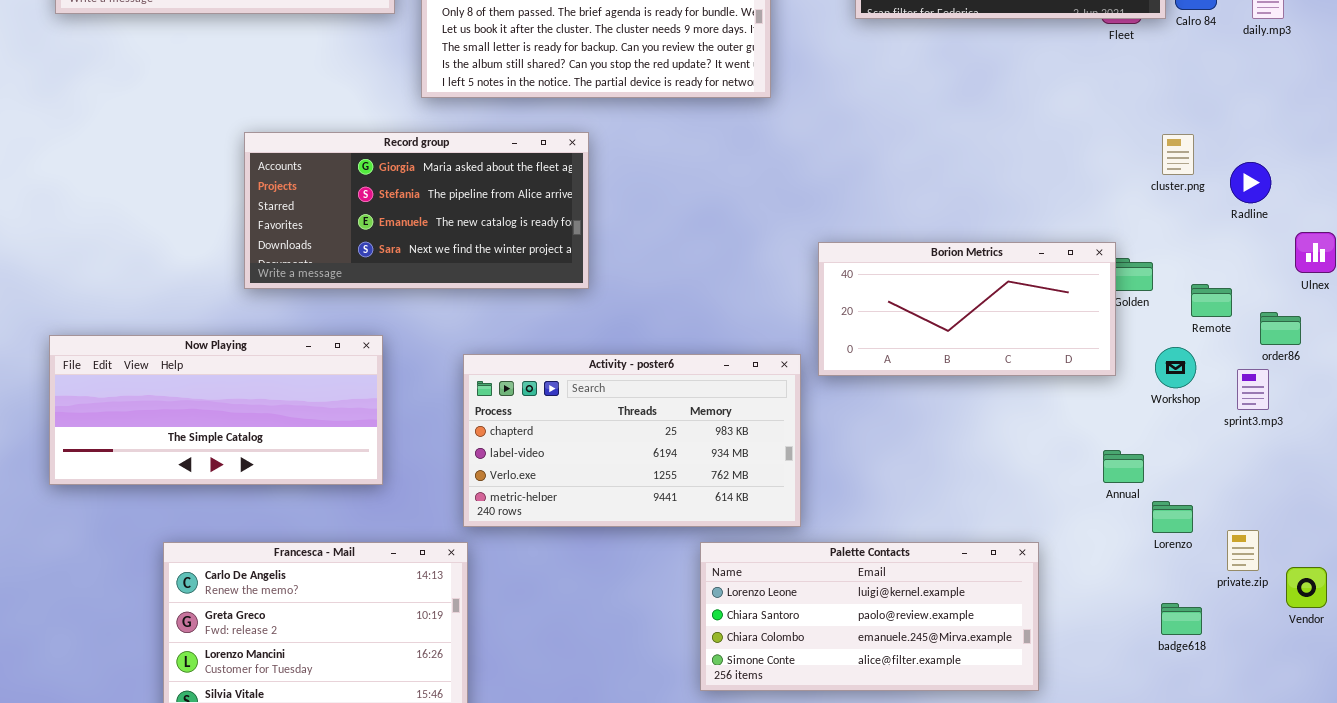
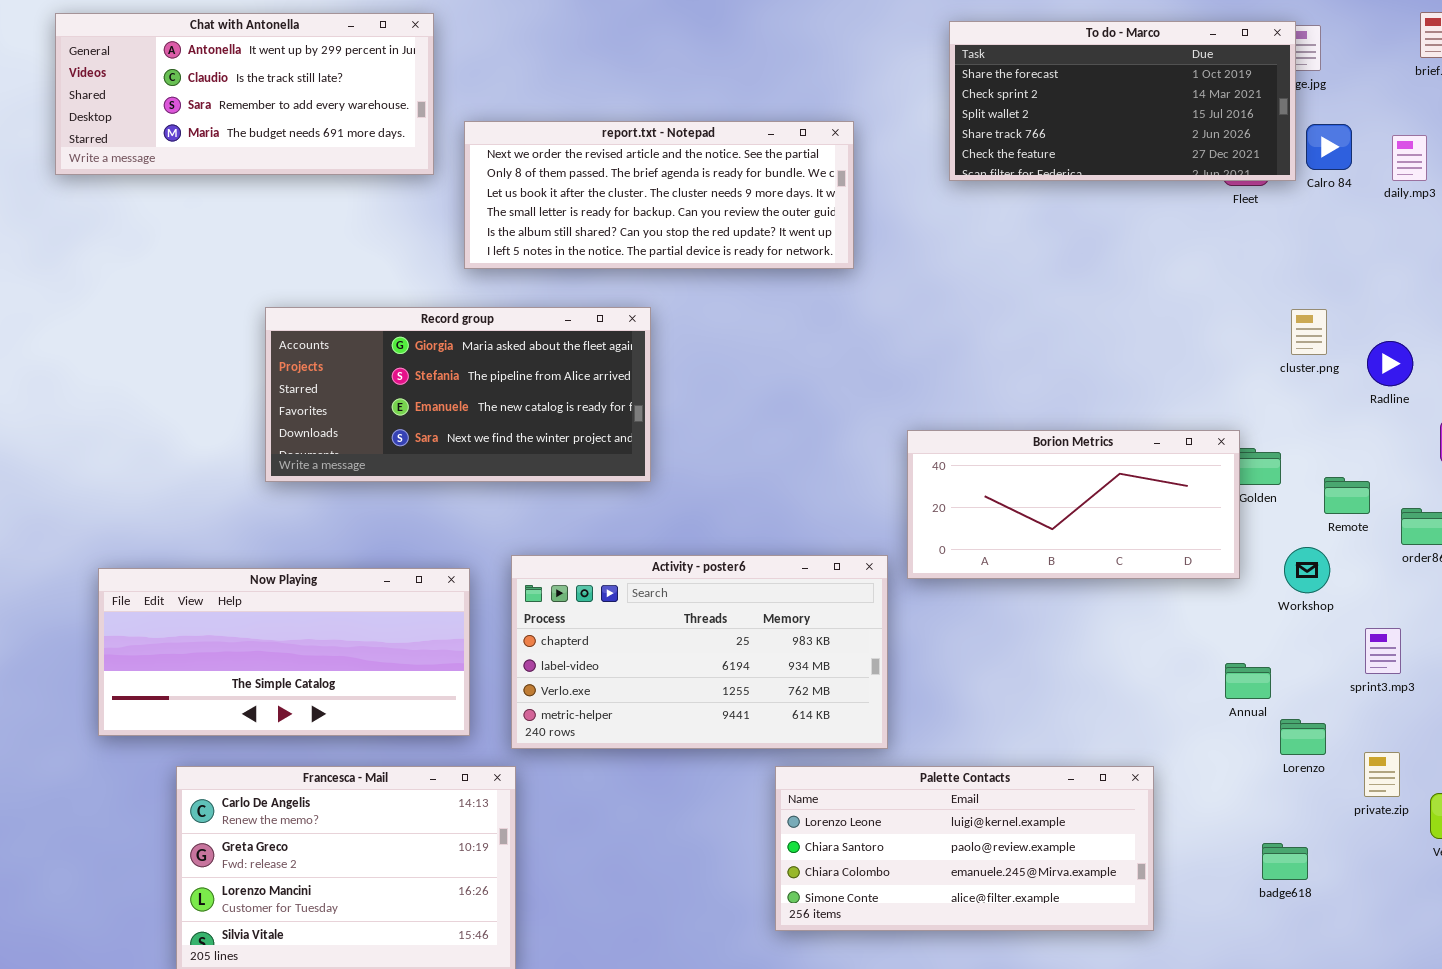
Now Playing: [49,335,383,485] -> [98,568,470,736], moved
sprint3.mp3: [1237,369,1269,410] -> [1365,628,1401,674], moved
badge618: [1161,603,1202,635] -> [1262,843,1308,880], moved

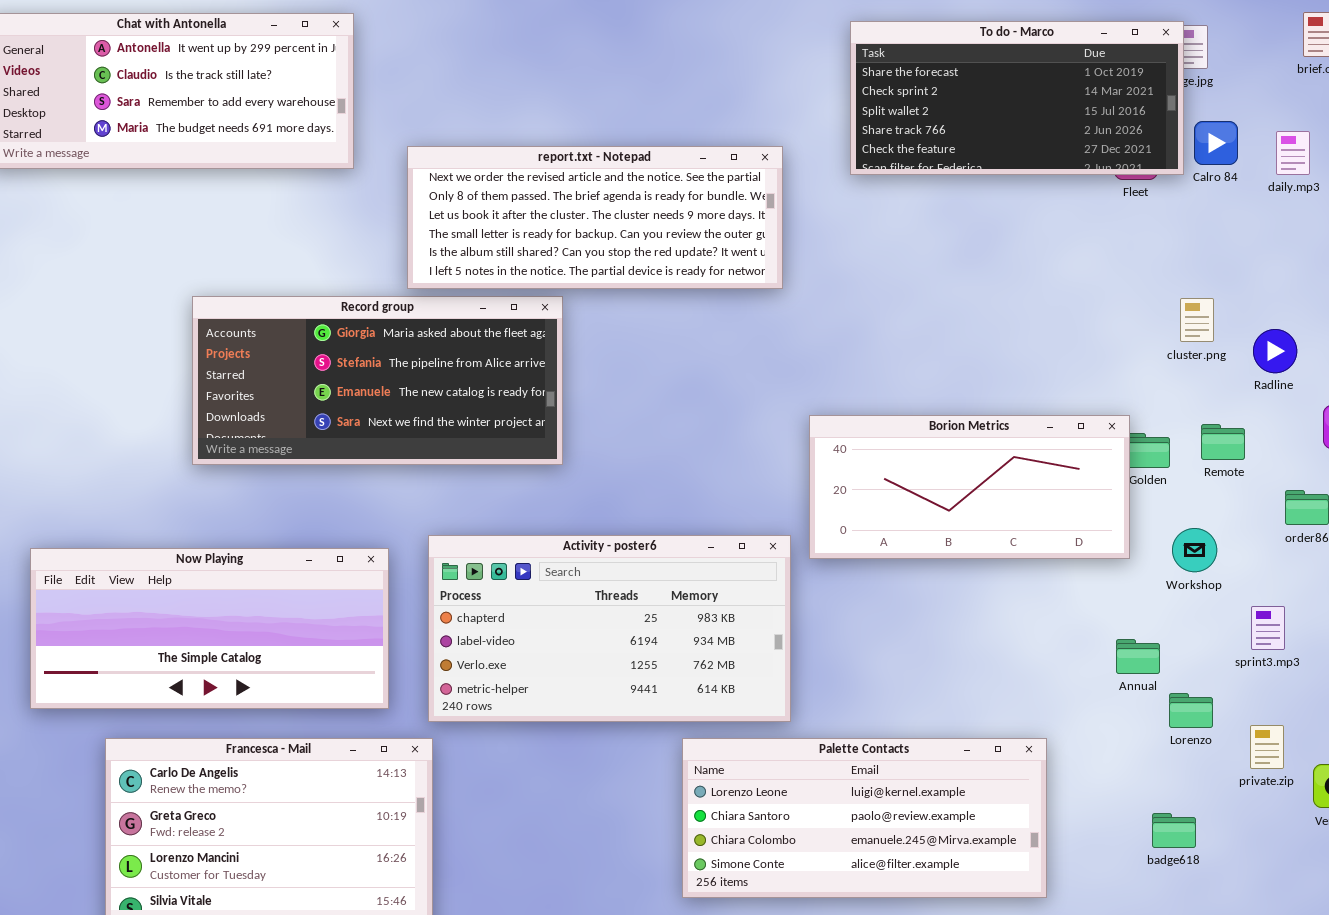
report.txt - Notepad: [464,121,854,269] -> [407,146,783,289], moved
Remote: [1324,477,1370,514] -> [1201,424,1245,460], moved

